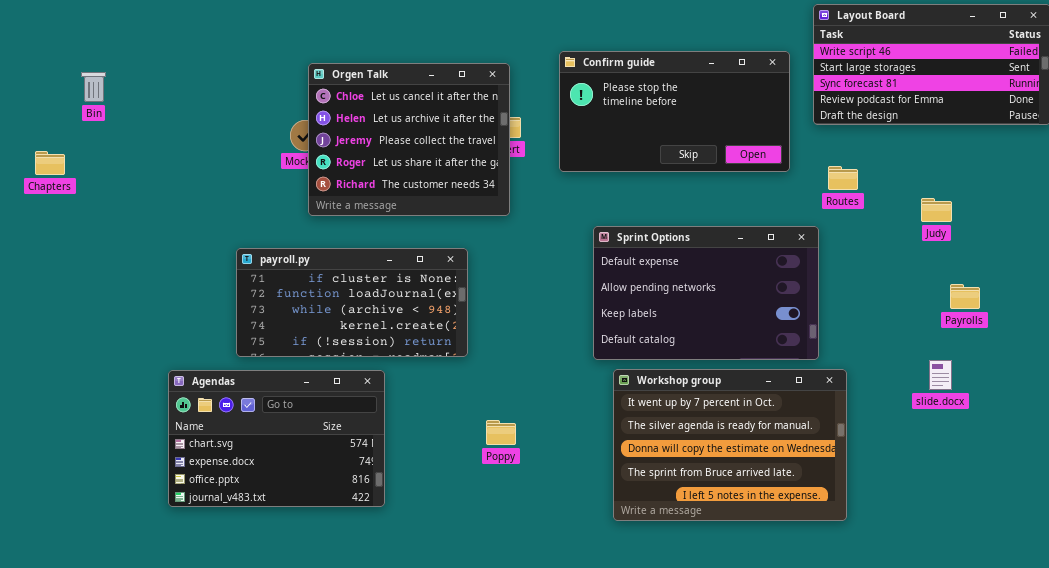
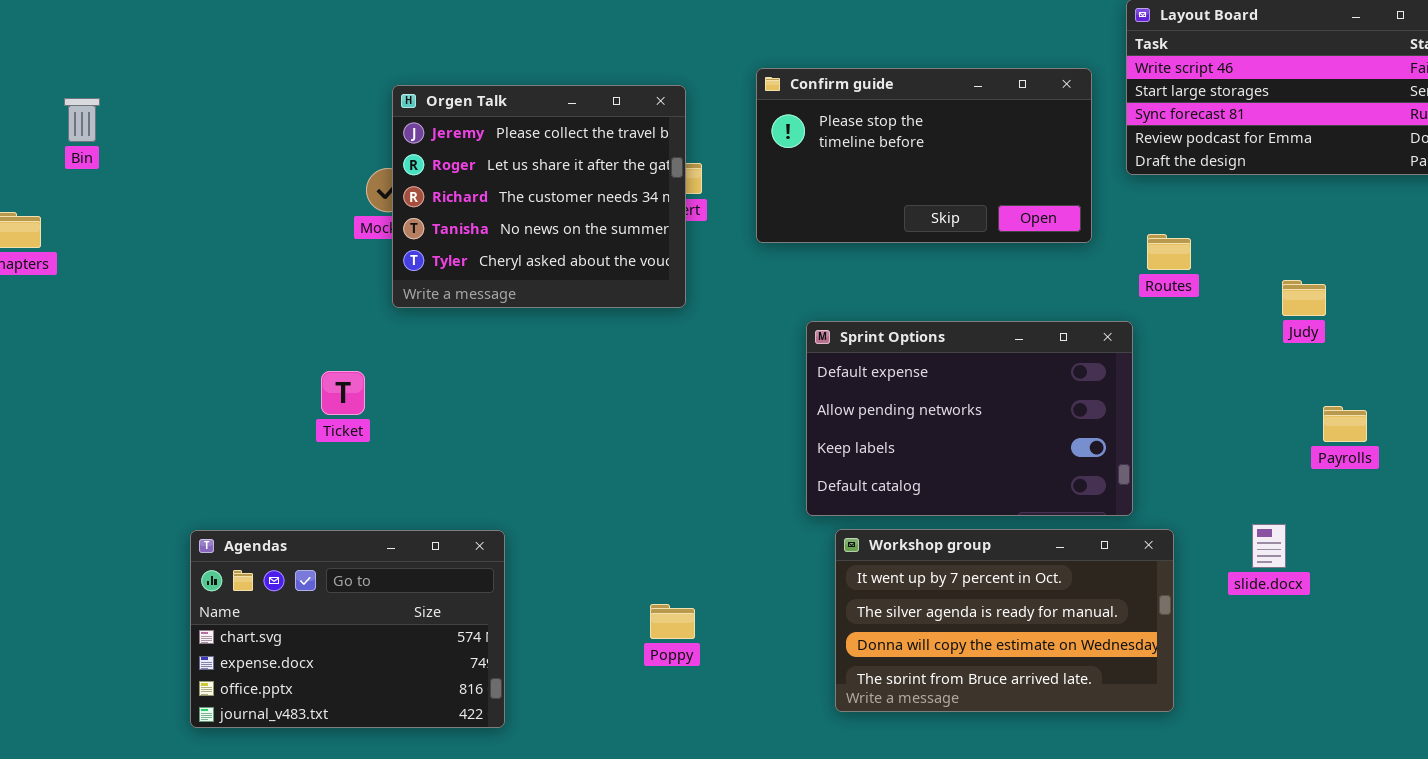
Orgen Talk: [308,63,510,216] -> [392,85,686,308], scrolled down 2 rows
payroll.py: [236,248,468,357] -> none, closed
slide.docx: [929,360,952,390] -> [1252,524,1286,568], moved
Workshop group: [613,369,847,521] -> [835,529,1174,712], resized

